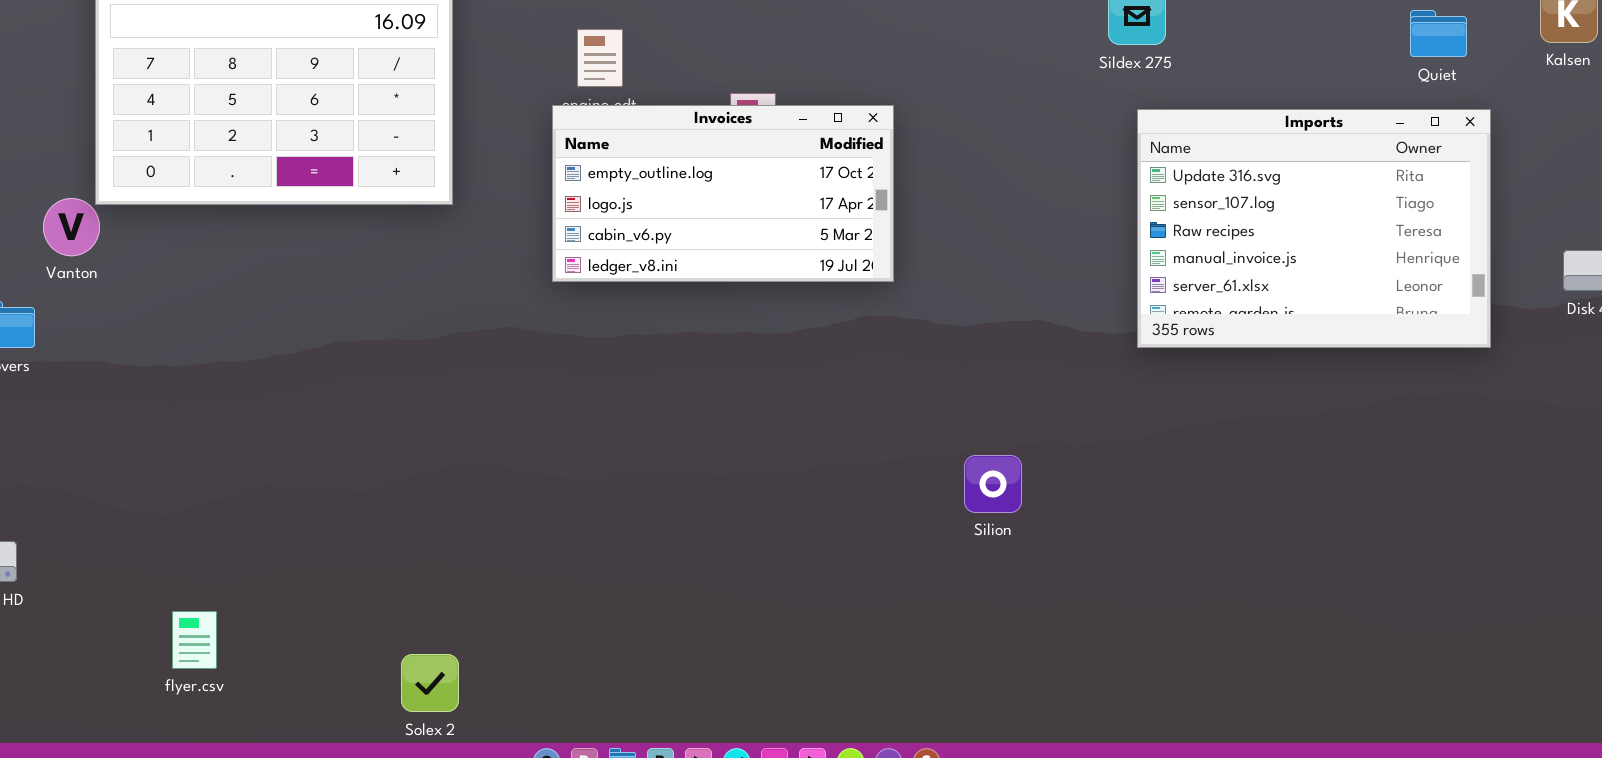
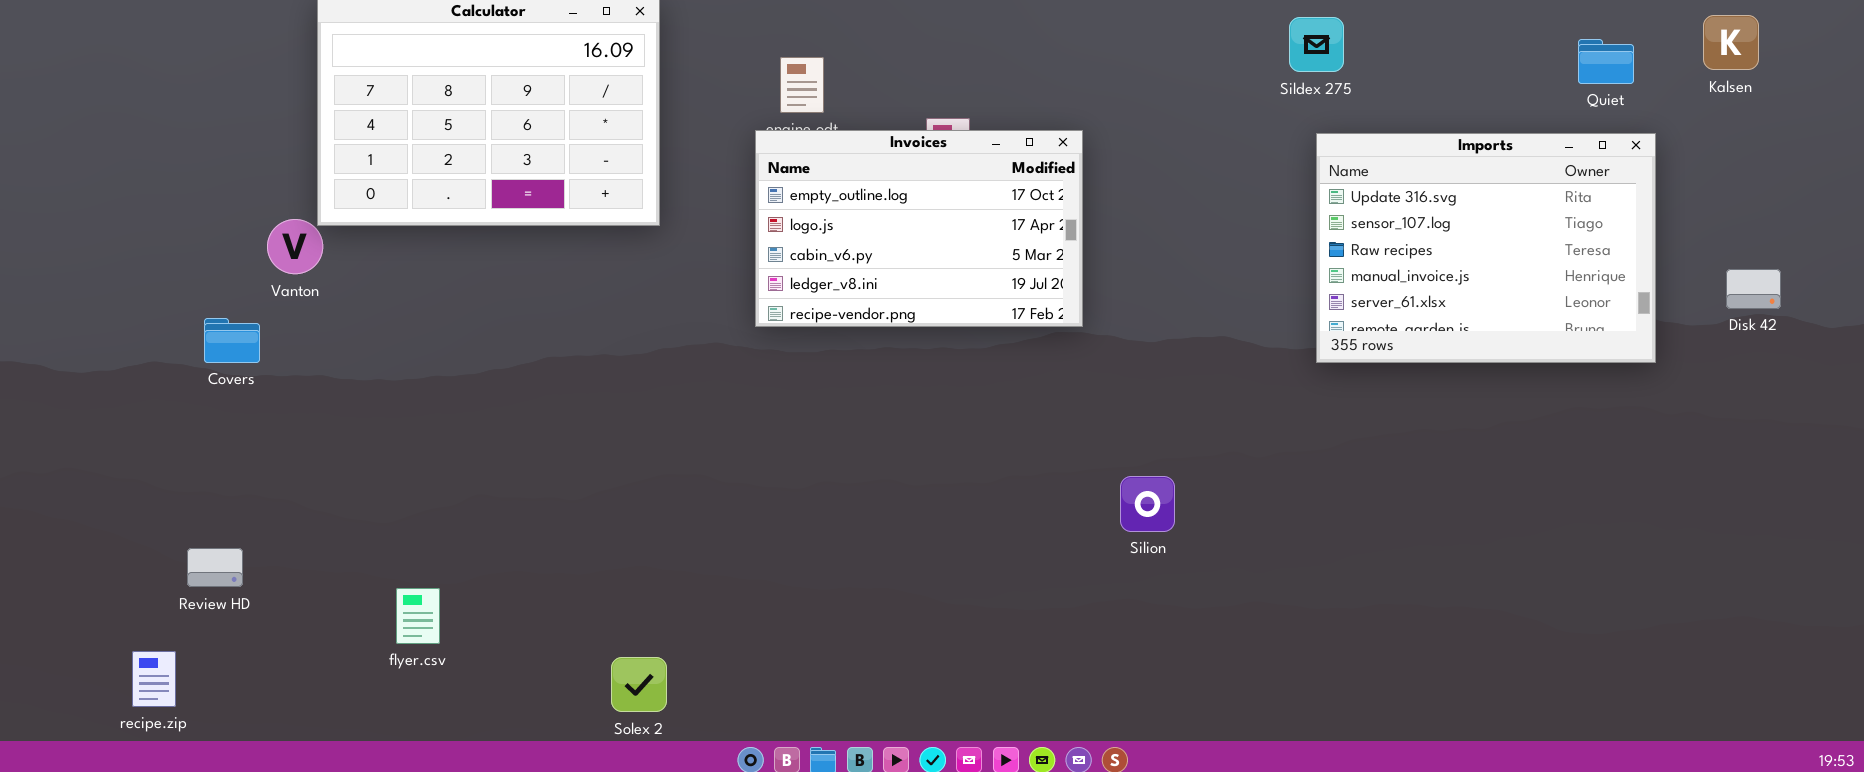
Invoices: [552,105,894,282] -> [755,130,1083,327], resized
Silion: [964,455,1022,513] -> [1120,476,1175,532], moved
flyer.csv: [172,611,217,669] -> [396,588,440,644], moved

